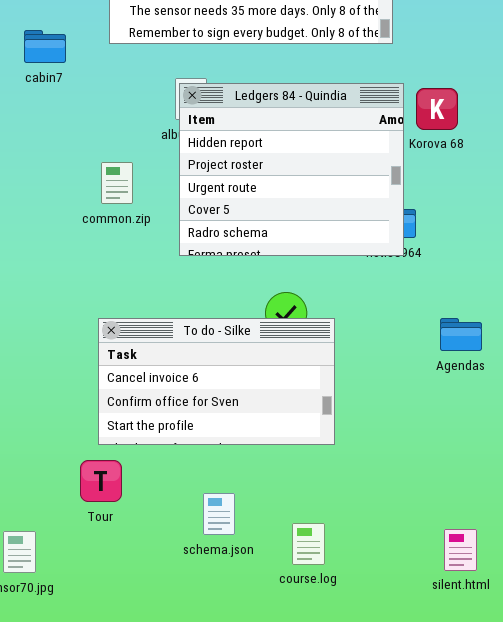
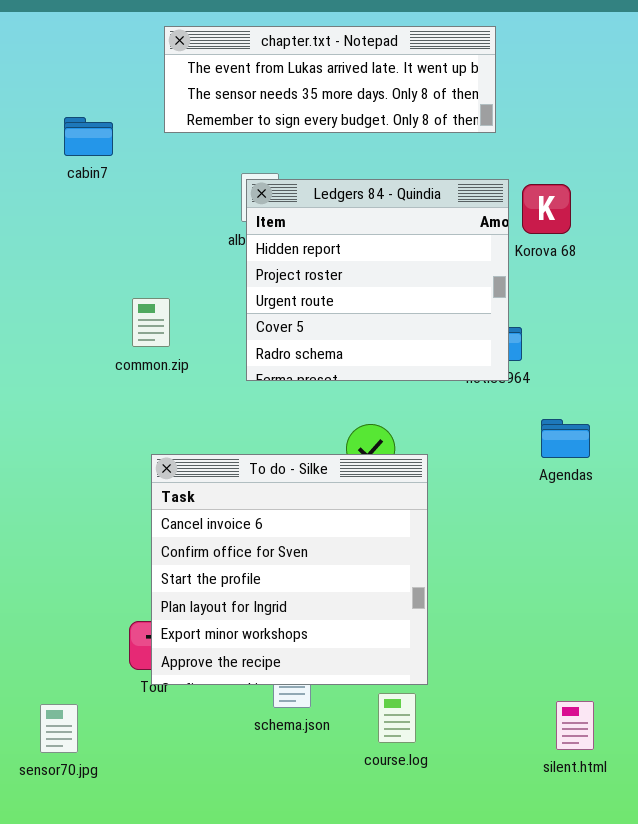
common.zip: [101,162,133,204] -> [132,298,170,347], moved
To do - Silke: [98,318,335,445] -> [151,454,428,685], resized
Agendas: [440,318,482,351] -> [541,419,590,458], moved

